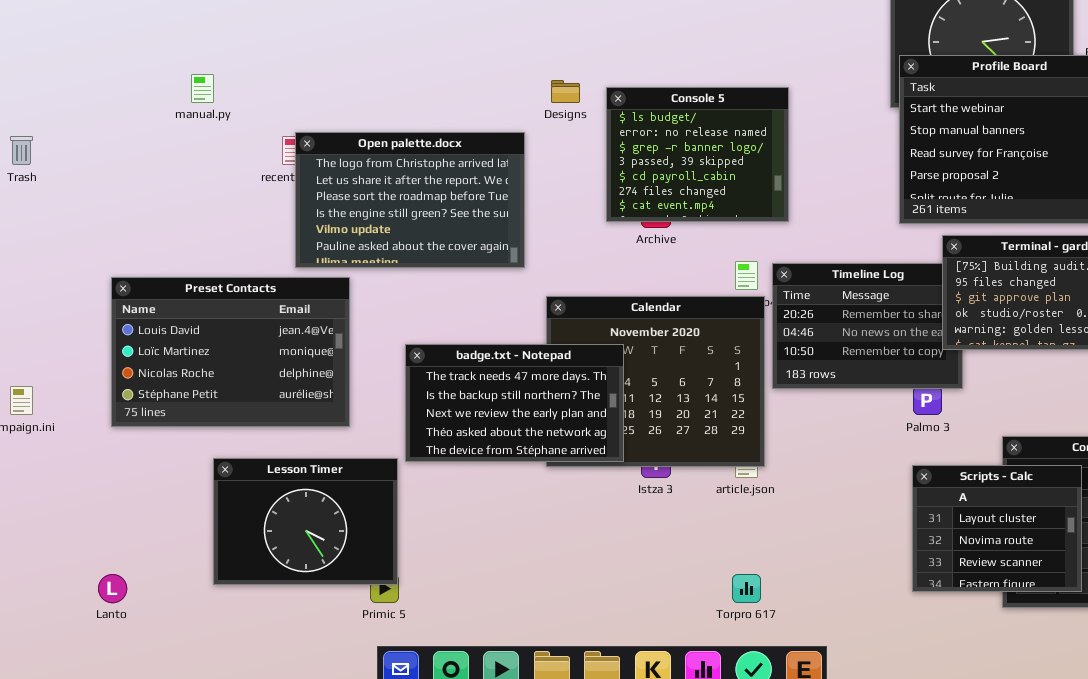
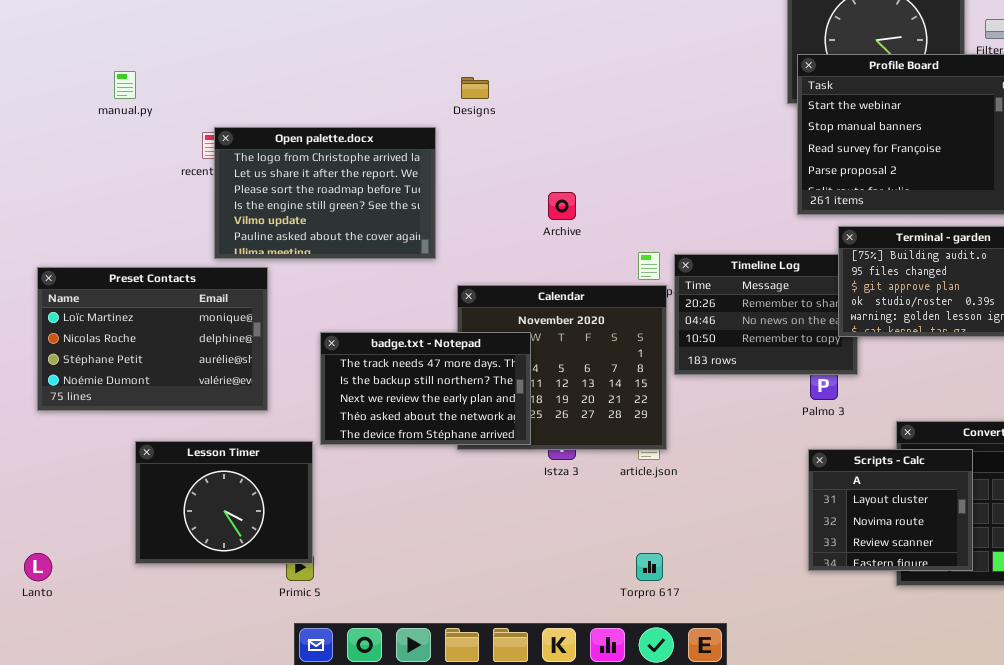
Console 5: [606,87,789,222] -> none, closed
Preset Contacts: [111,277,350,427] -> [37,267,268,411], scrolled down 1 row

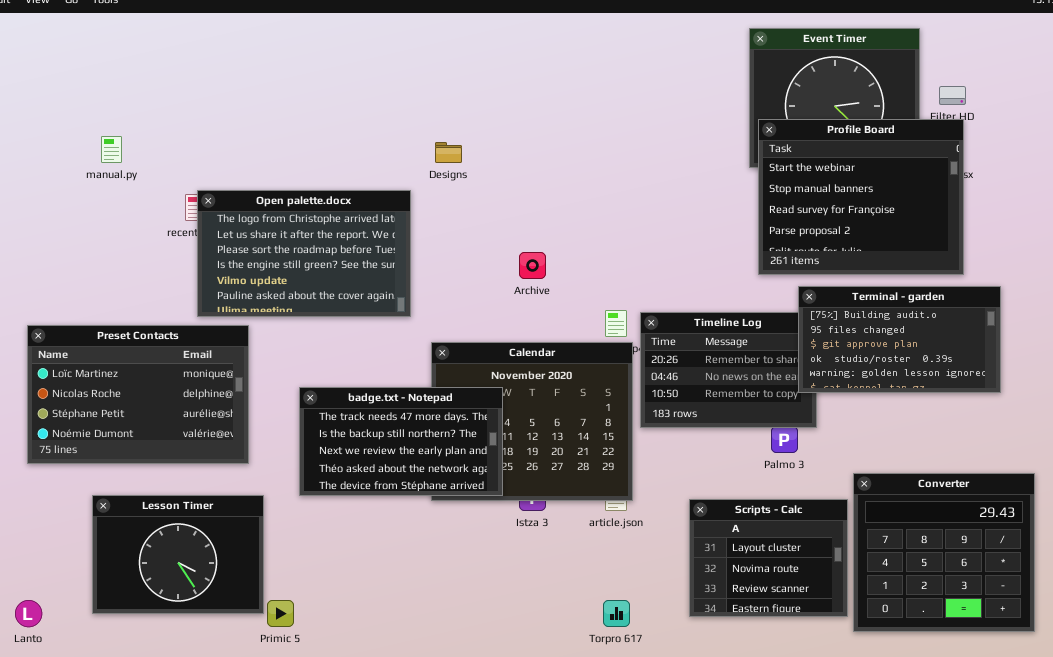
Lesson Timer: [135,441,313,564] -> [92,495,264,614], moved
Scripts - Calc: [808,449,973,571] -> [689,499,848,617], moved

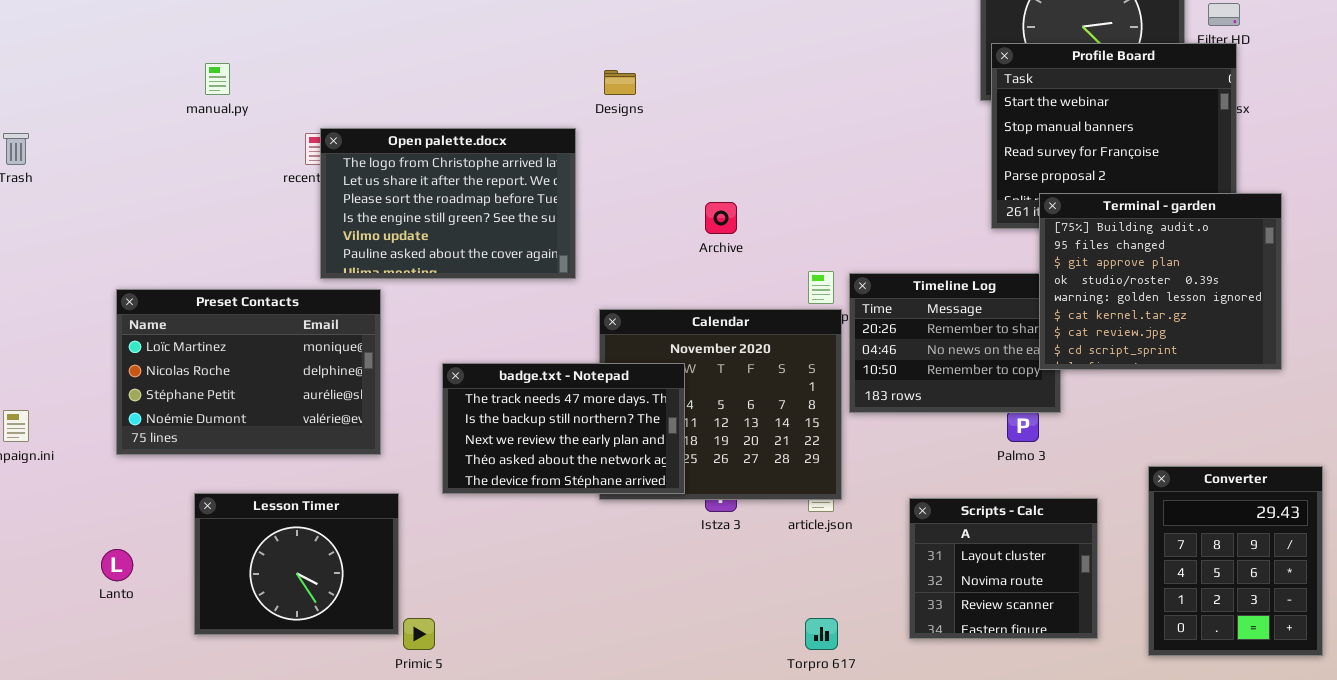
Terminal - garden: [798,286,1001,393] -> [1039,193,1282,370], resized
Converter: [853,473,1035,632] -> [1148,466,1323,656], resized
Lanto: [15,600,42,627] -> [101,549,133,581], moved

